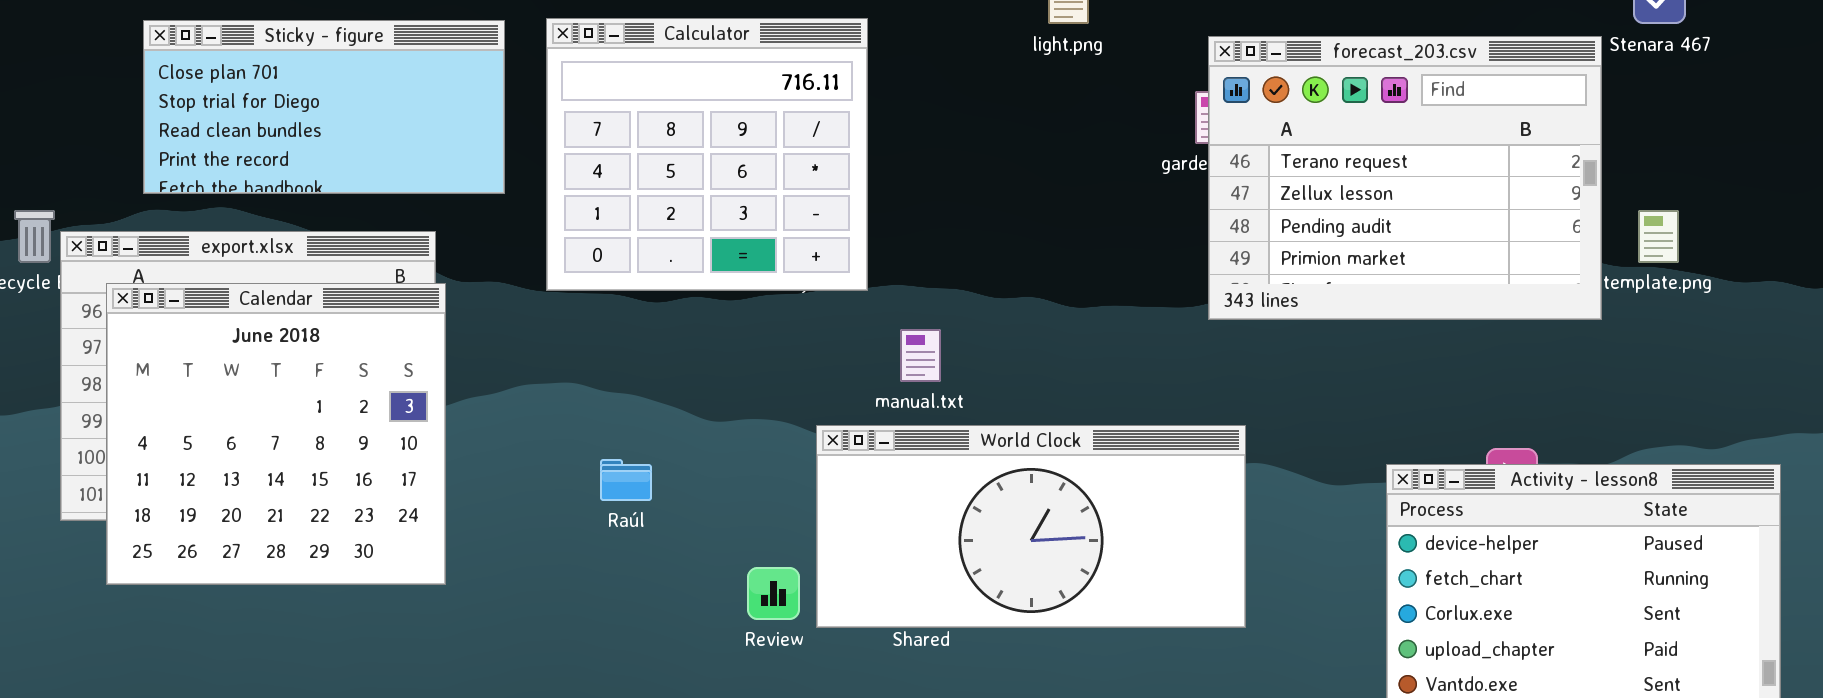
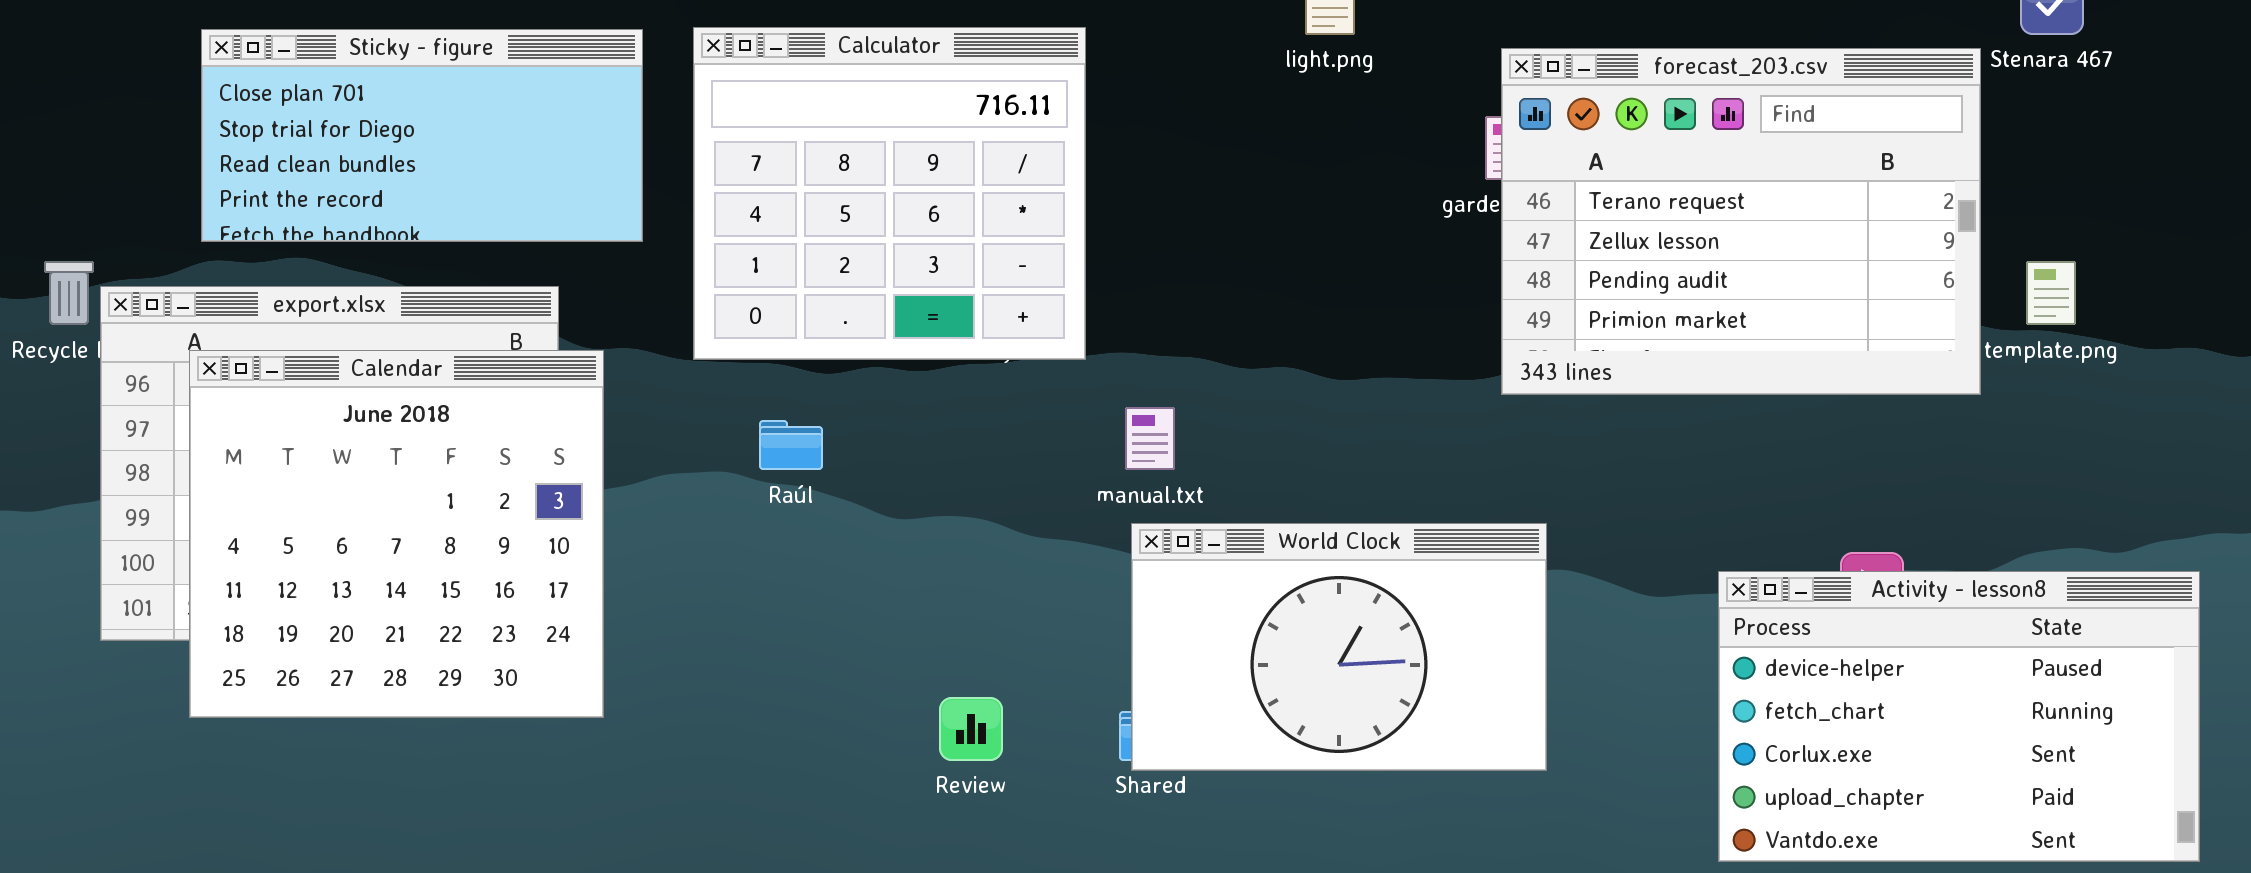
Calendar: [106,283,446,585] -> [189,350,604,718], moved
World Clock: [816,425,1246,628] -> [1131,523,1547,771], resized
Raúl: [600,459,652,501] -> [759,420,823,470], moved

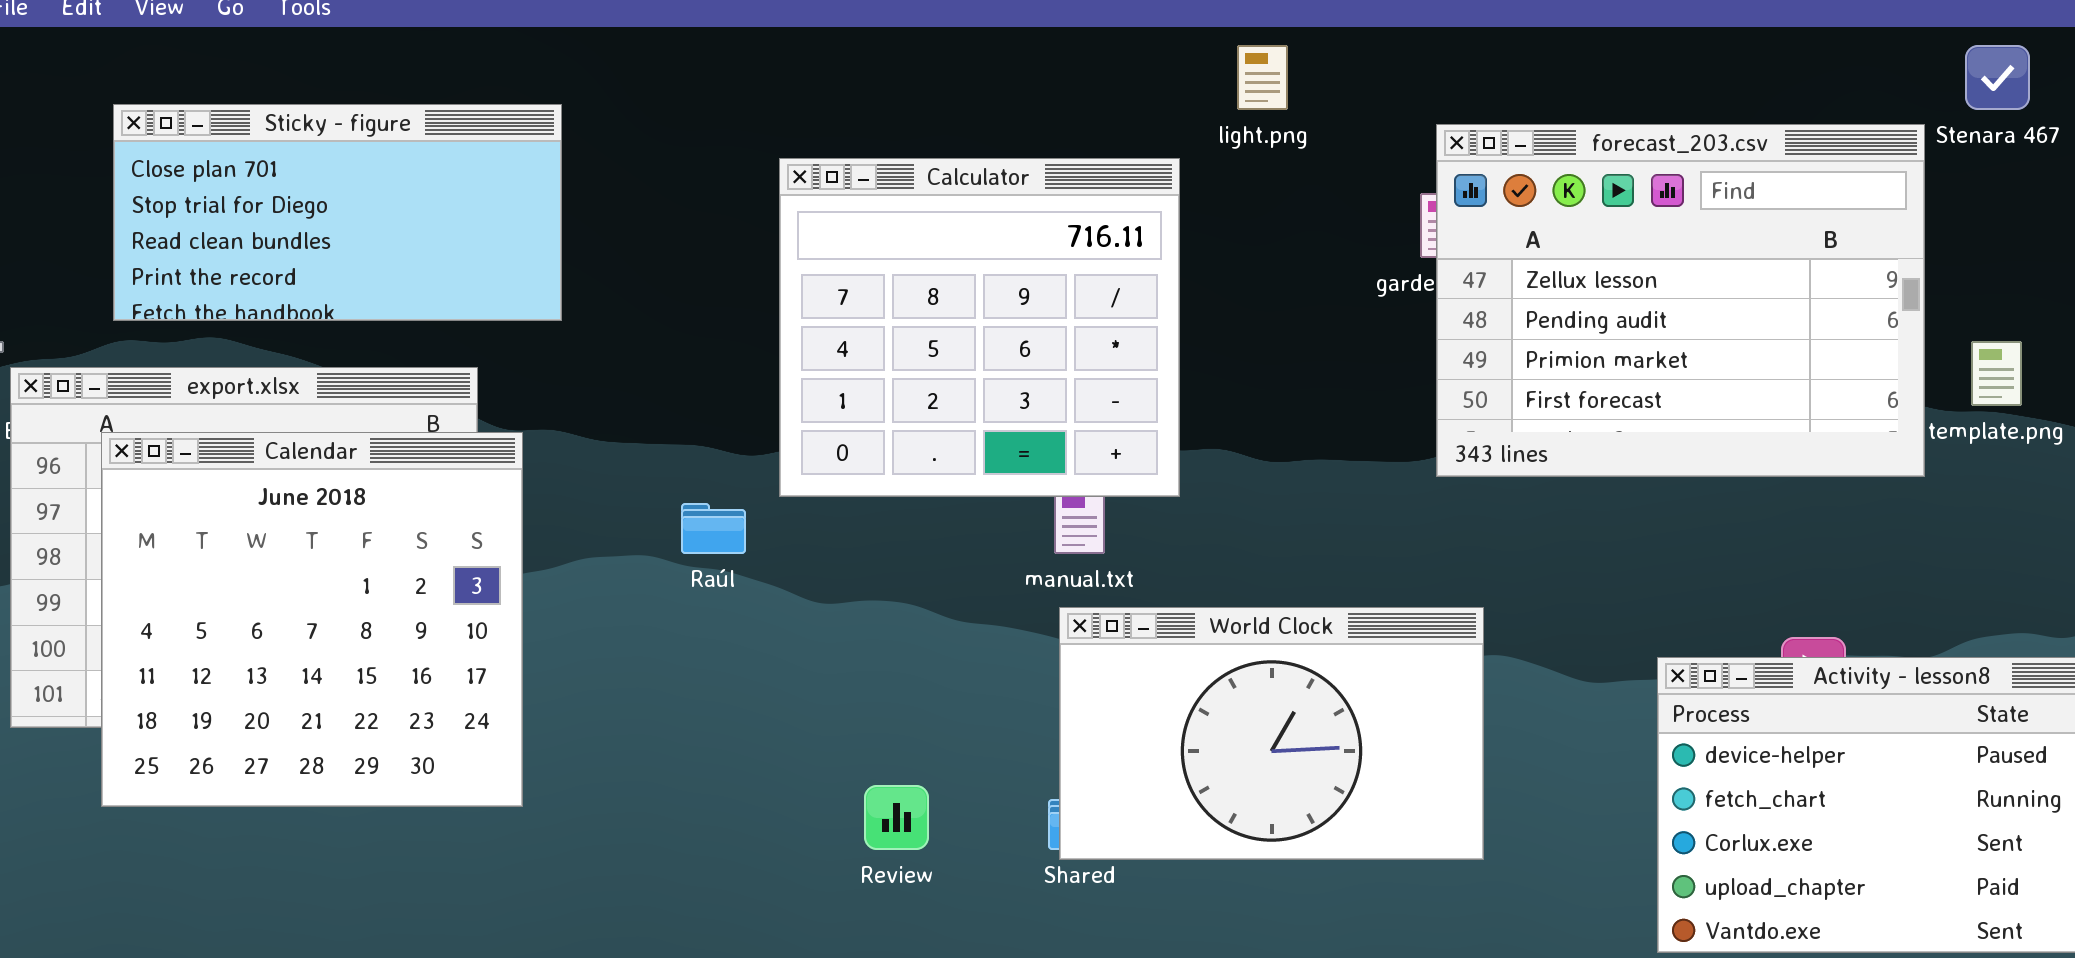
Calculator: [693,27,1086,360] -> [779,158,1180,497], moved
forecast_203.csv: [1501,48,1981,395] -> [1436,124,1925,477], scrolled down 1 row

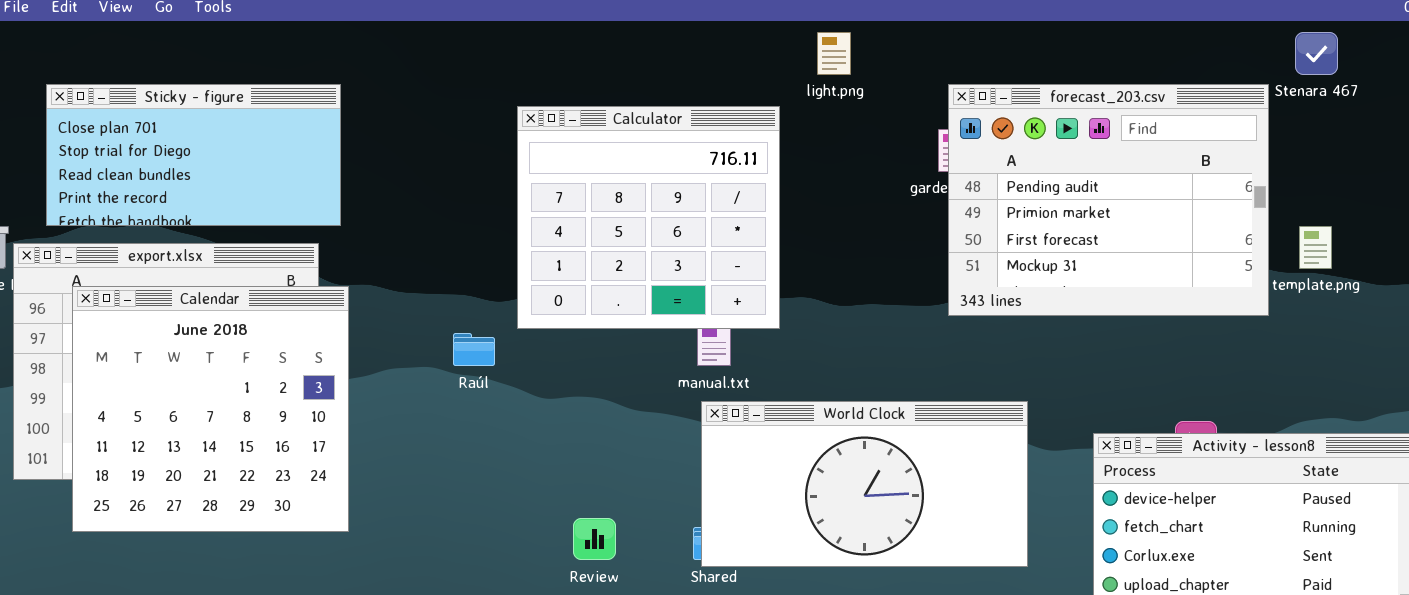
Sticky - figure: [113,104,562,321] -> [46,84,341,226], moved
forecast_203.csv: [1436,124,1925,477] -> [948,84,1269,316], scrolled down 1 row
World Clock: [1059,607,1484,860] -> [701,401,1028,567], resized

